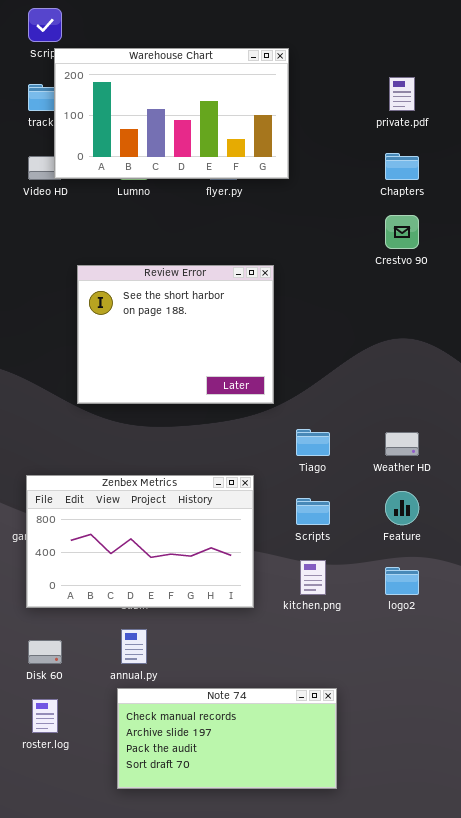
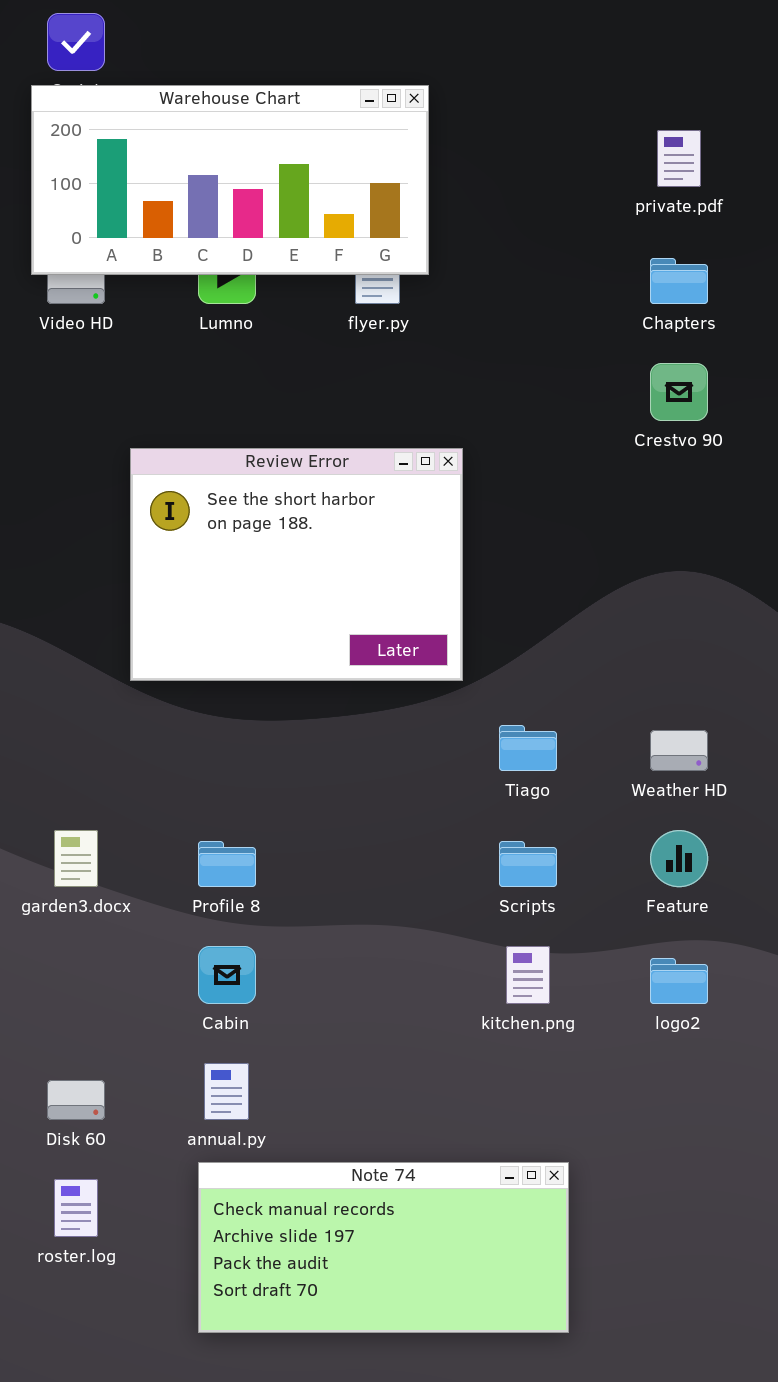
Warehouse Chart: [54,48,289,179] -> [31,85,429,275], moved, resized
Zenbex Metrics: [26,475,254,608] -> none, closed

